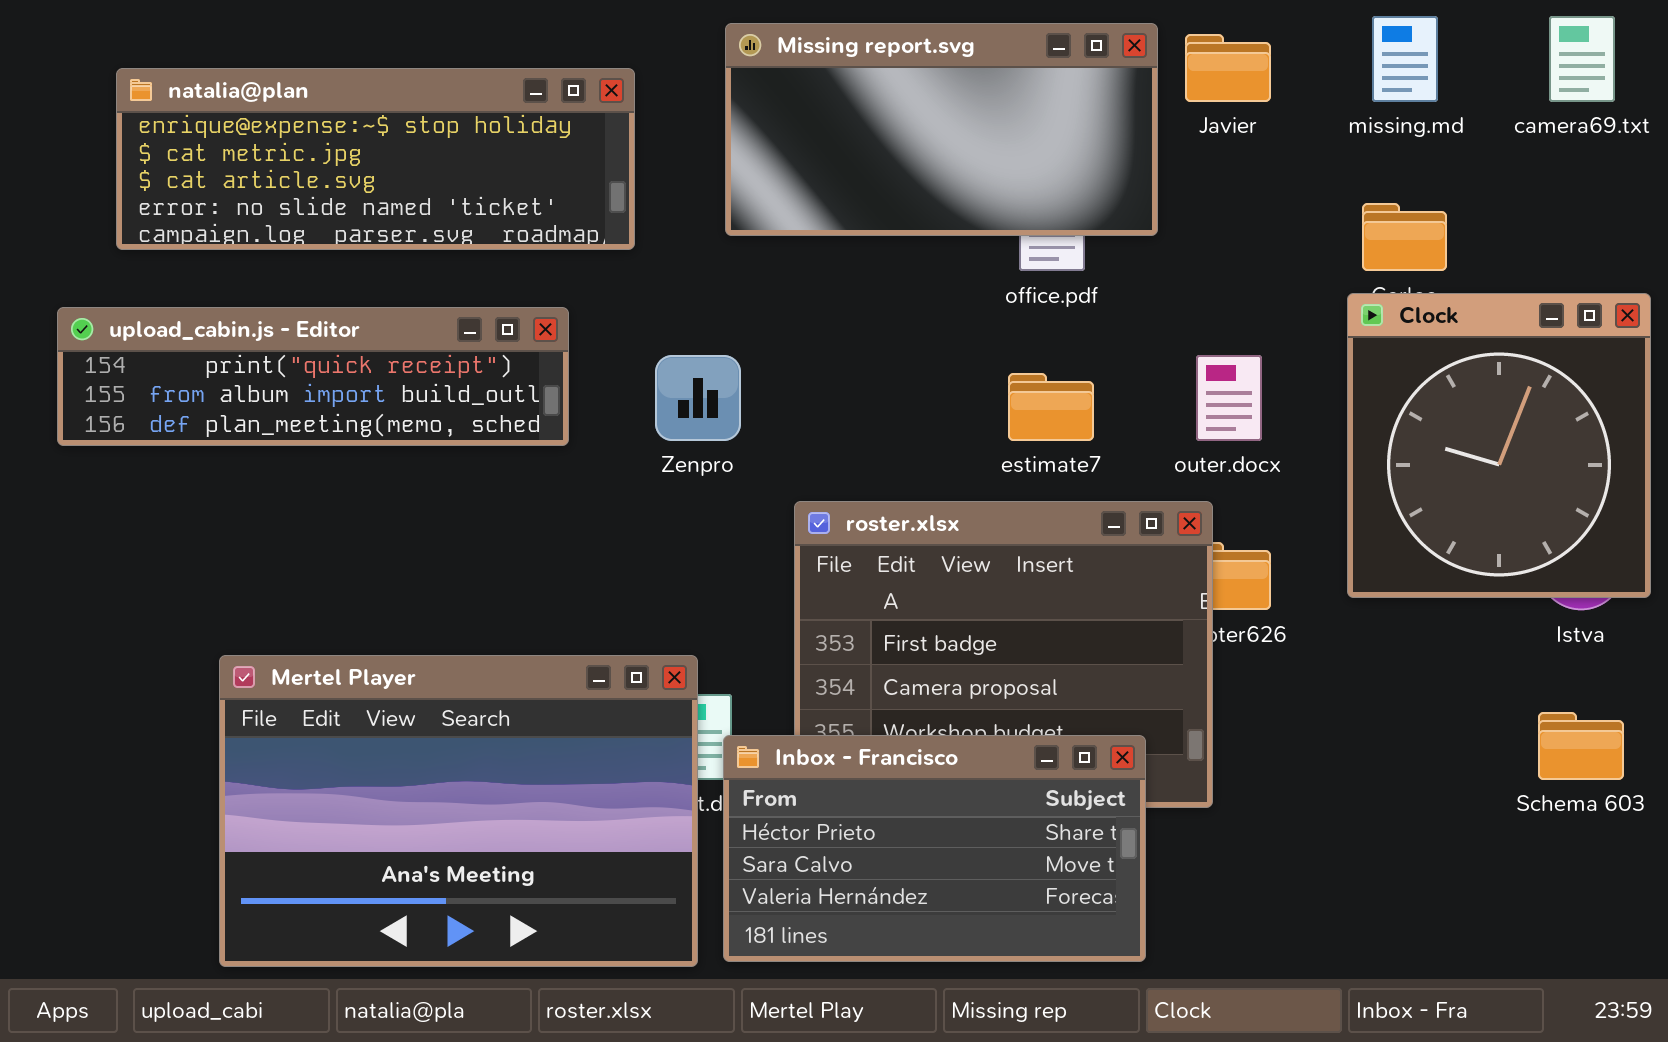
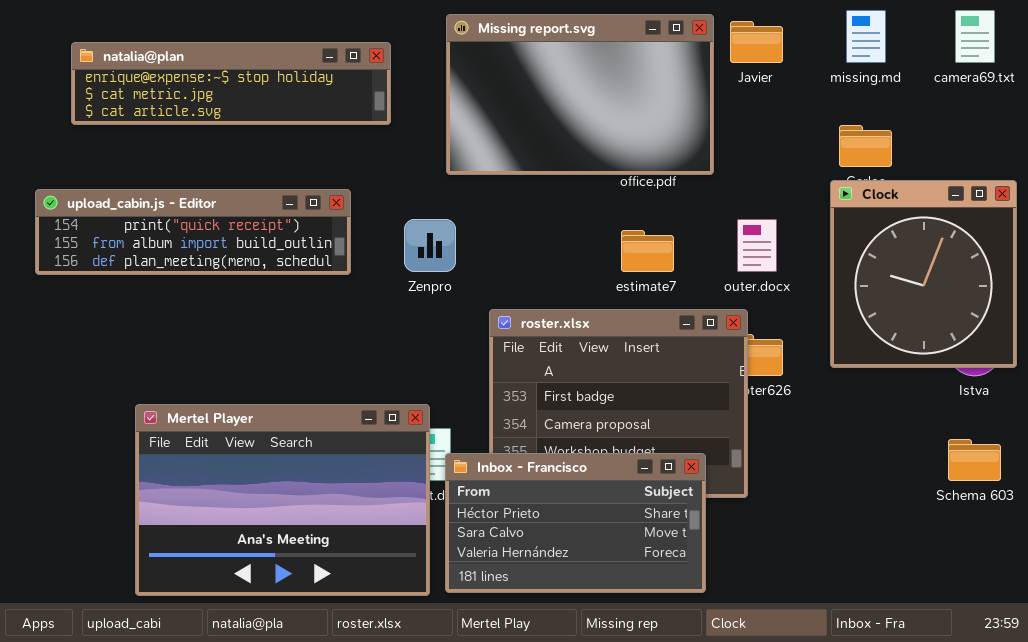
Missing report.svg: [725,23,1158,236] -> [446,14,714,175], resized
natalia@plan: [116,68,635,250] -> [71,42,391,125], resized

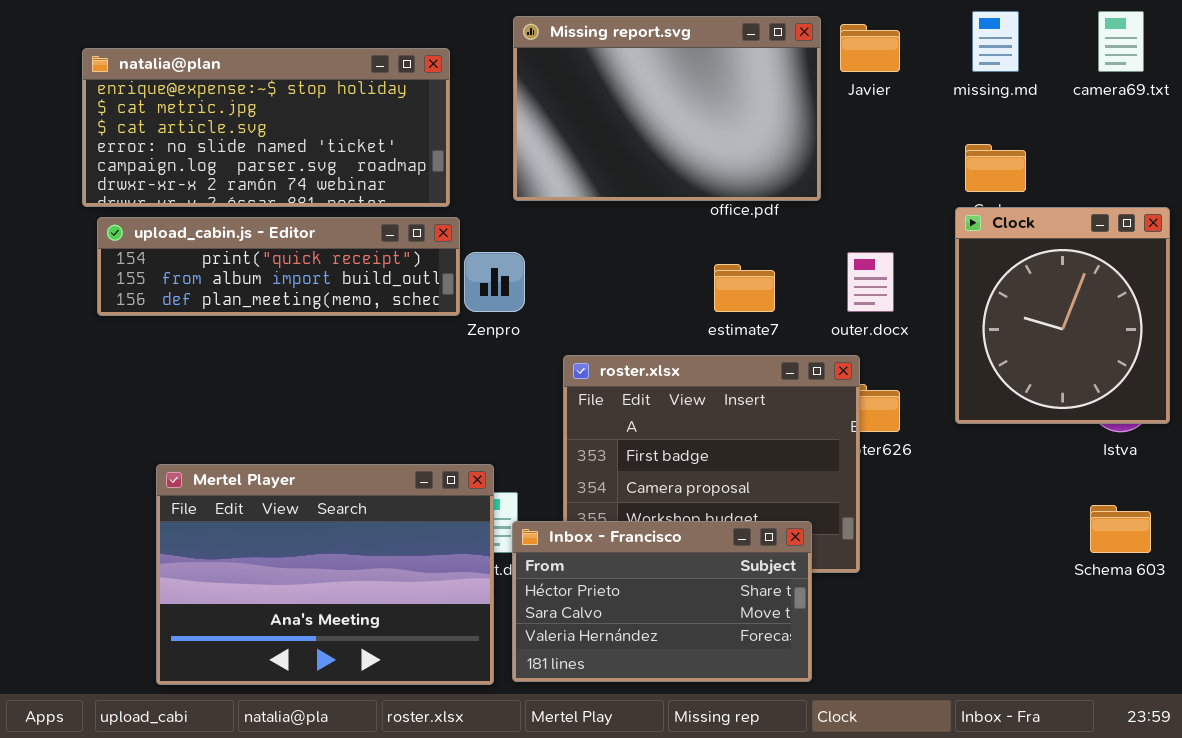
natalia@plan: [71,42,391,125] -> [82,48,450,207], resized
upload_cabin.js - Editor: [35,189,351,275] -> [97,217,460,316], moved

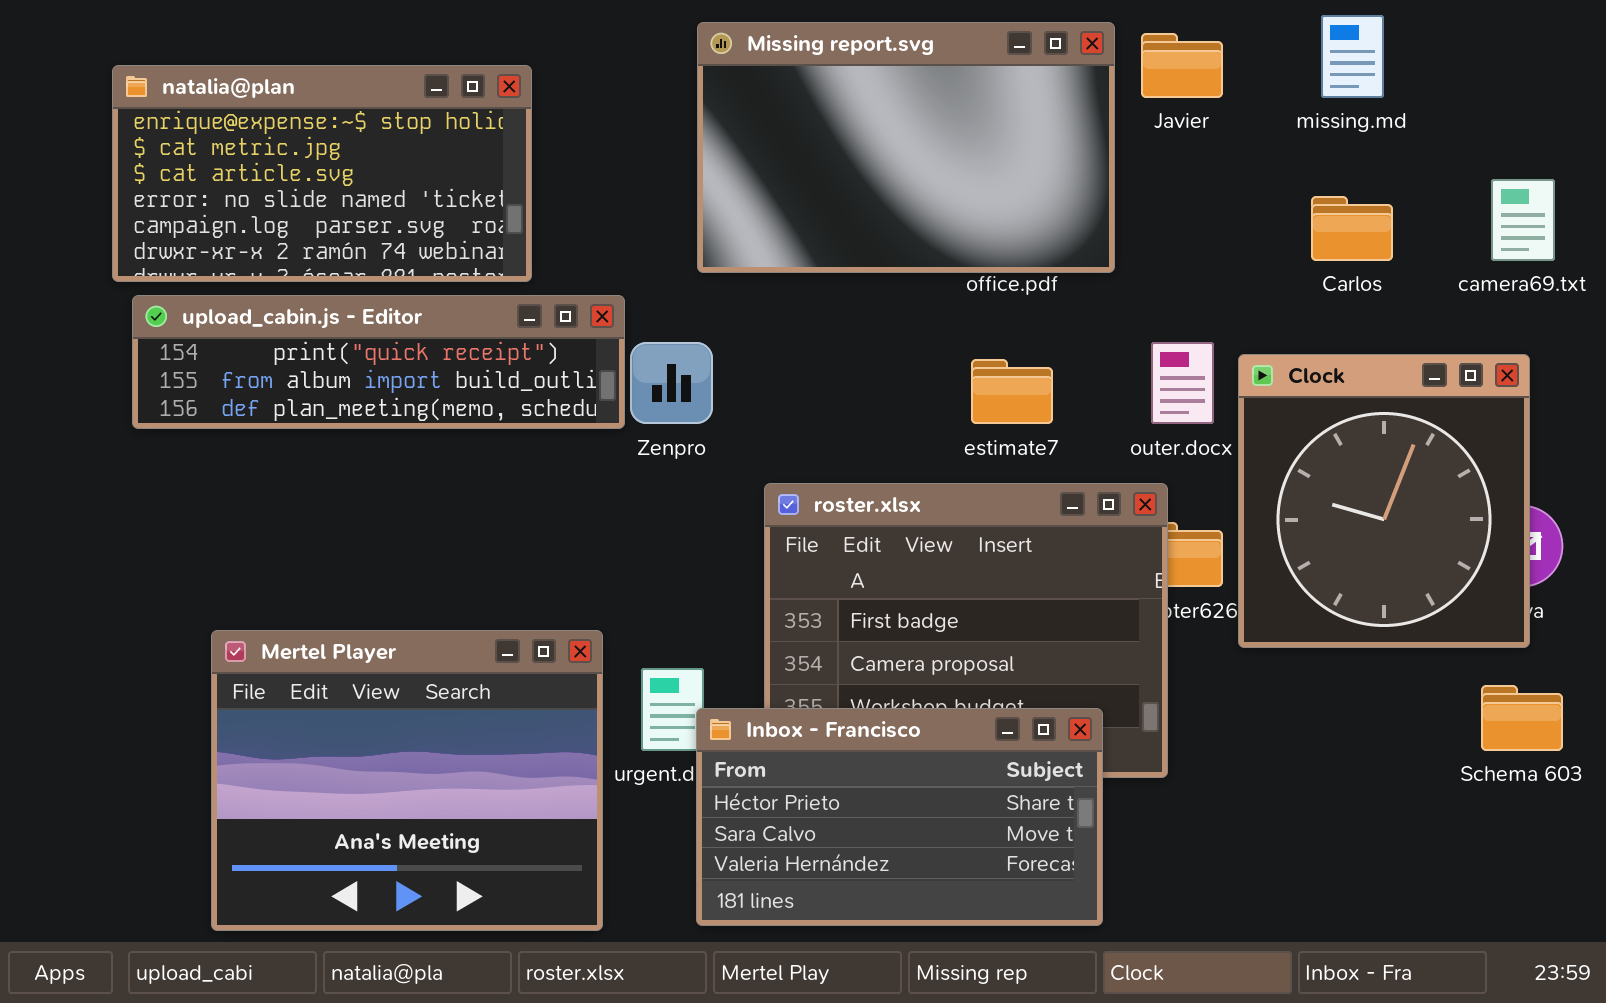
camera69.txt: [1098,11,1144,72] -> [1491,179,1555,261], moved
natalia@plan: [82,48,450,207] -> [112,65,532,282], resized
Clock: [955,207,1170,424] -> [1238,354,1530,648], moved
Mertel Player: [156,464,494,685] -> [211,630,603,931], resized

